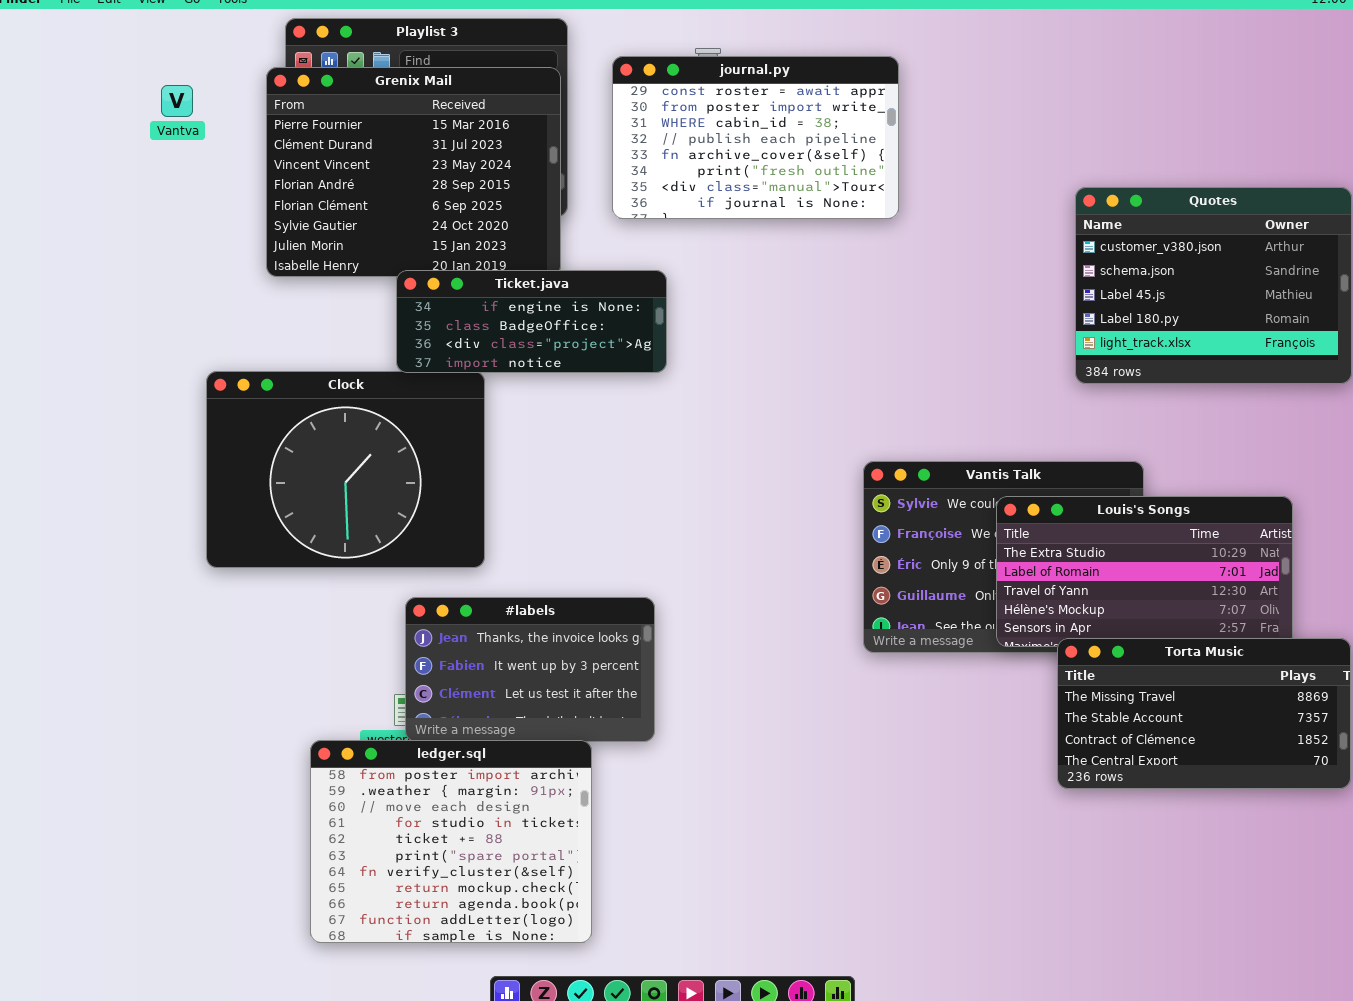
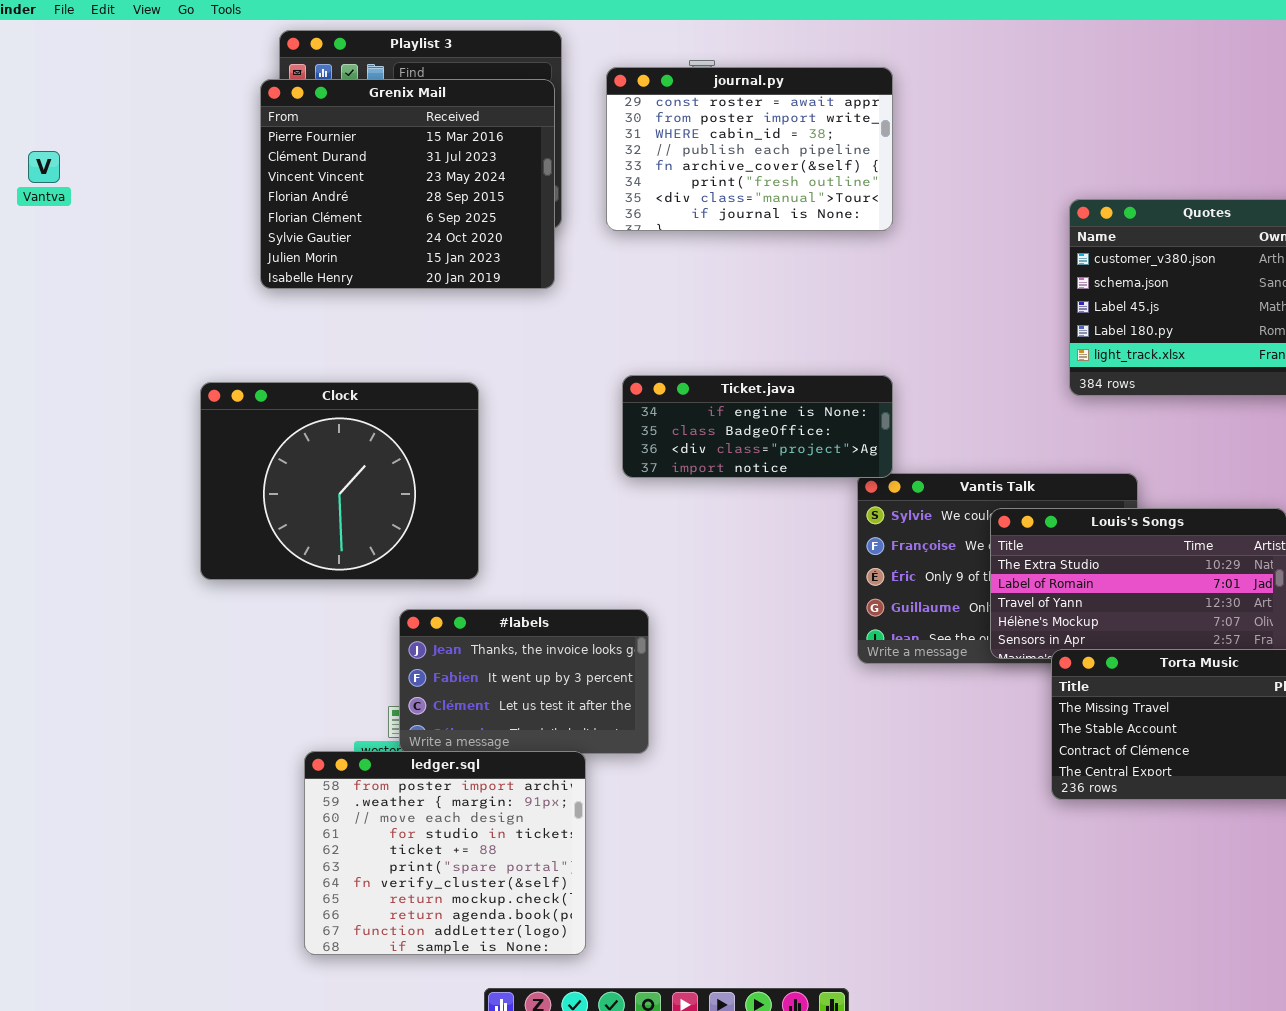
Vantva: [161,85,193,117] -> [28,151,60,183], moved
Ticket.java: [396,270,667,373] -> [622,375,893,478], moved

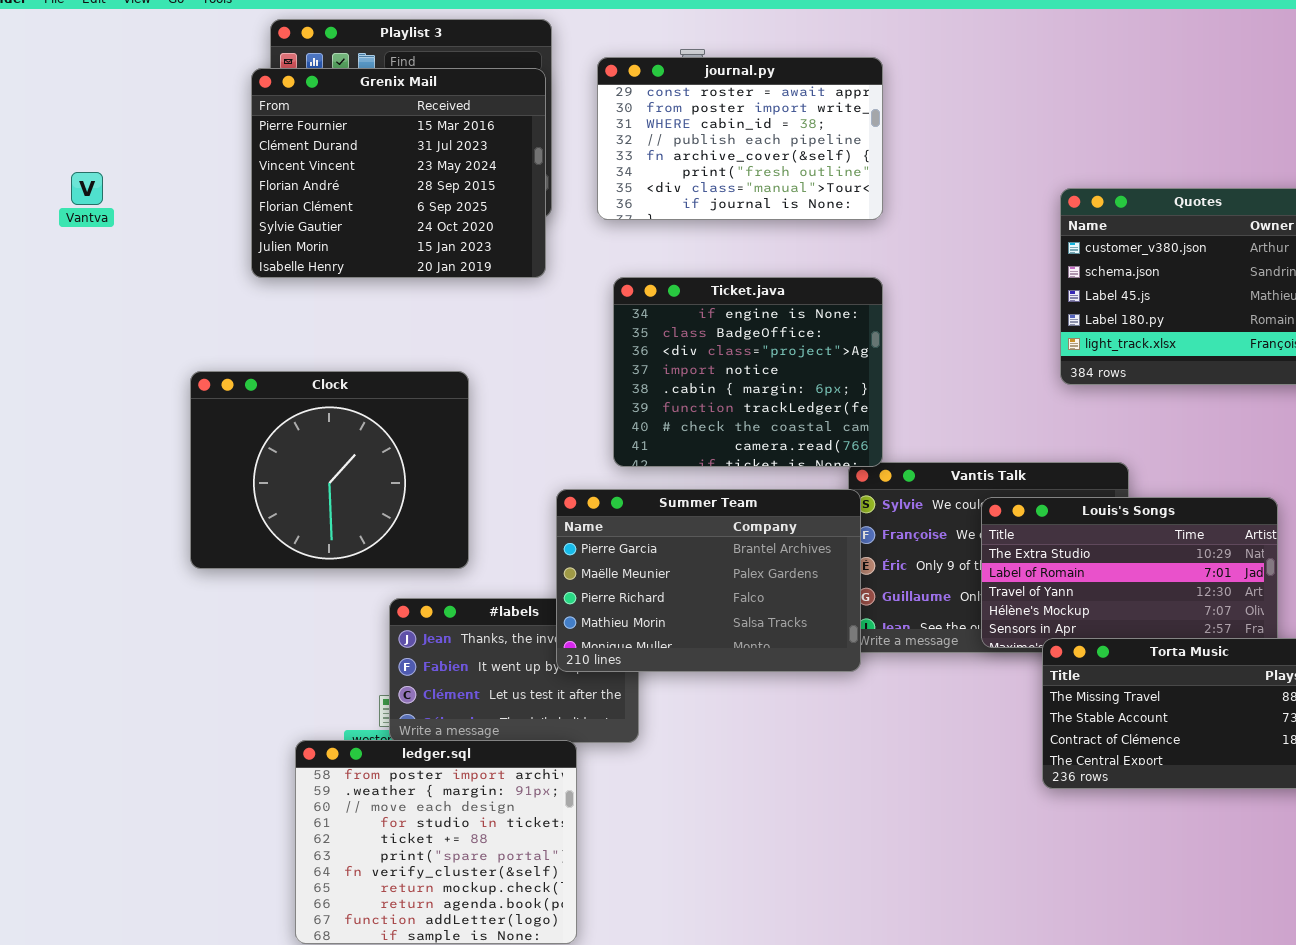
Vantva: [28,151,60,183] -> [71,172,103,205], moved
Ticket.java: [622,375,893,478] -> [613,277,883,467], resized
Summer Team: none -> [556,489,861,672], opened

